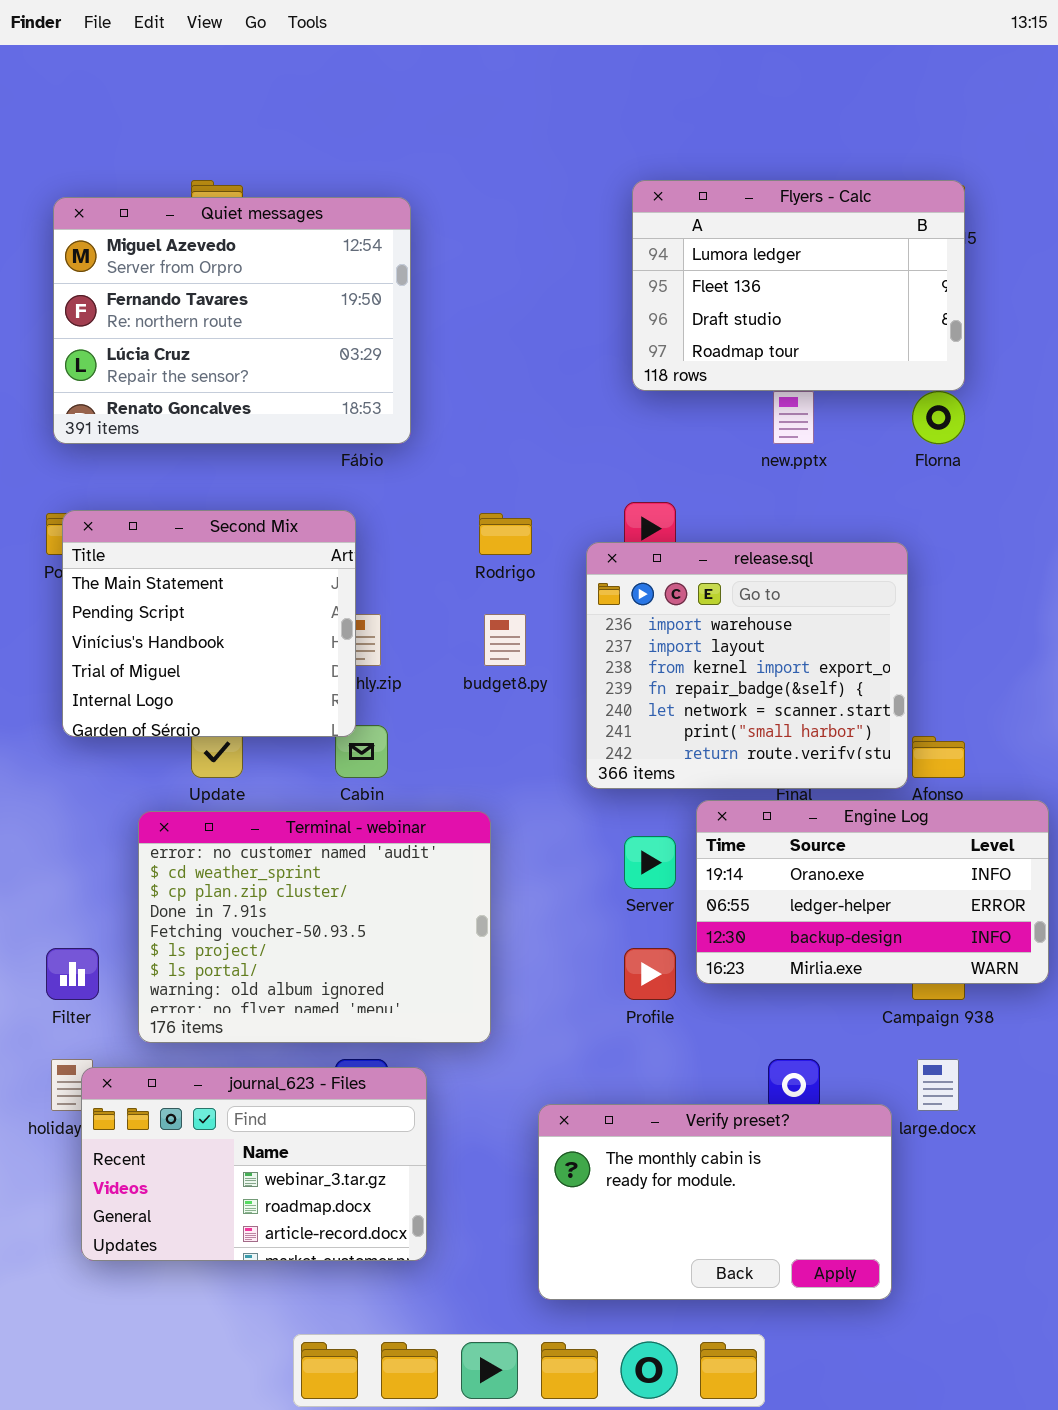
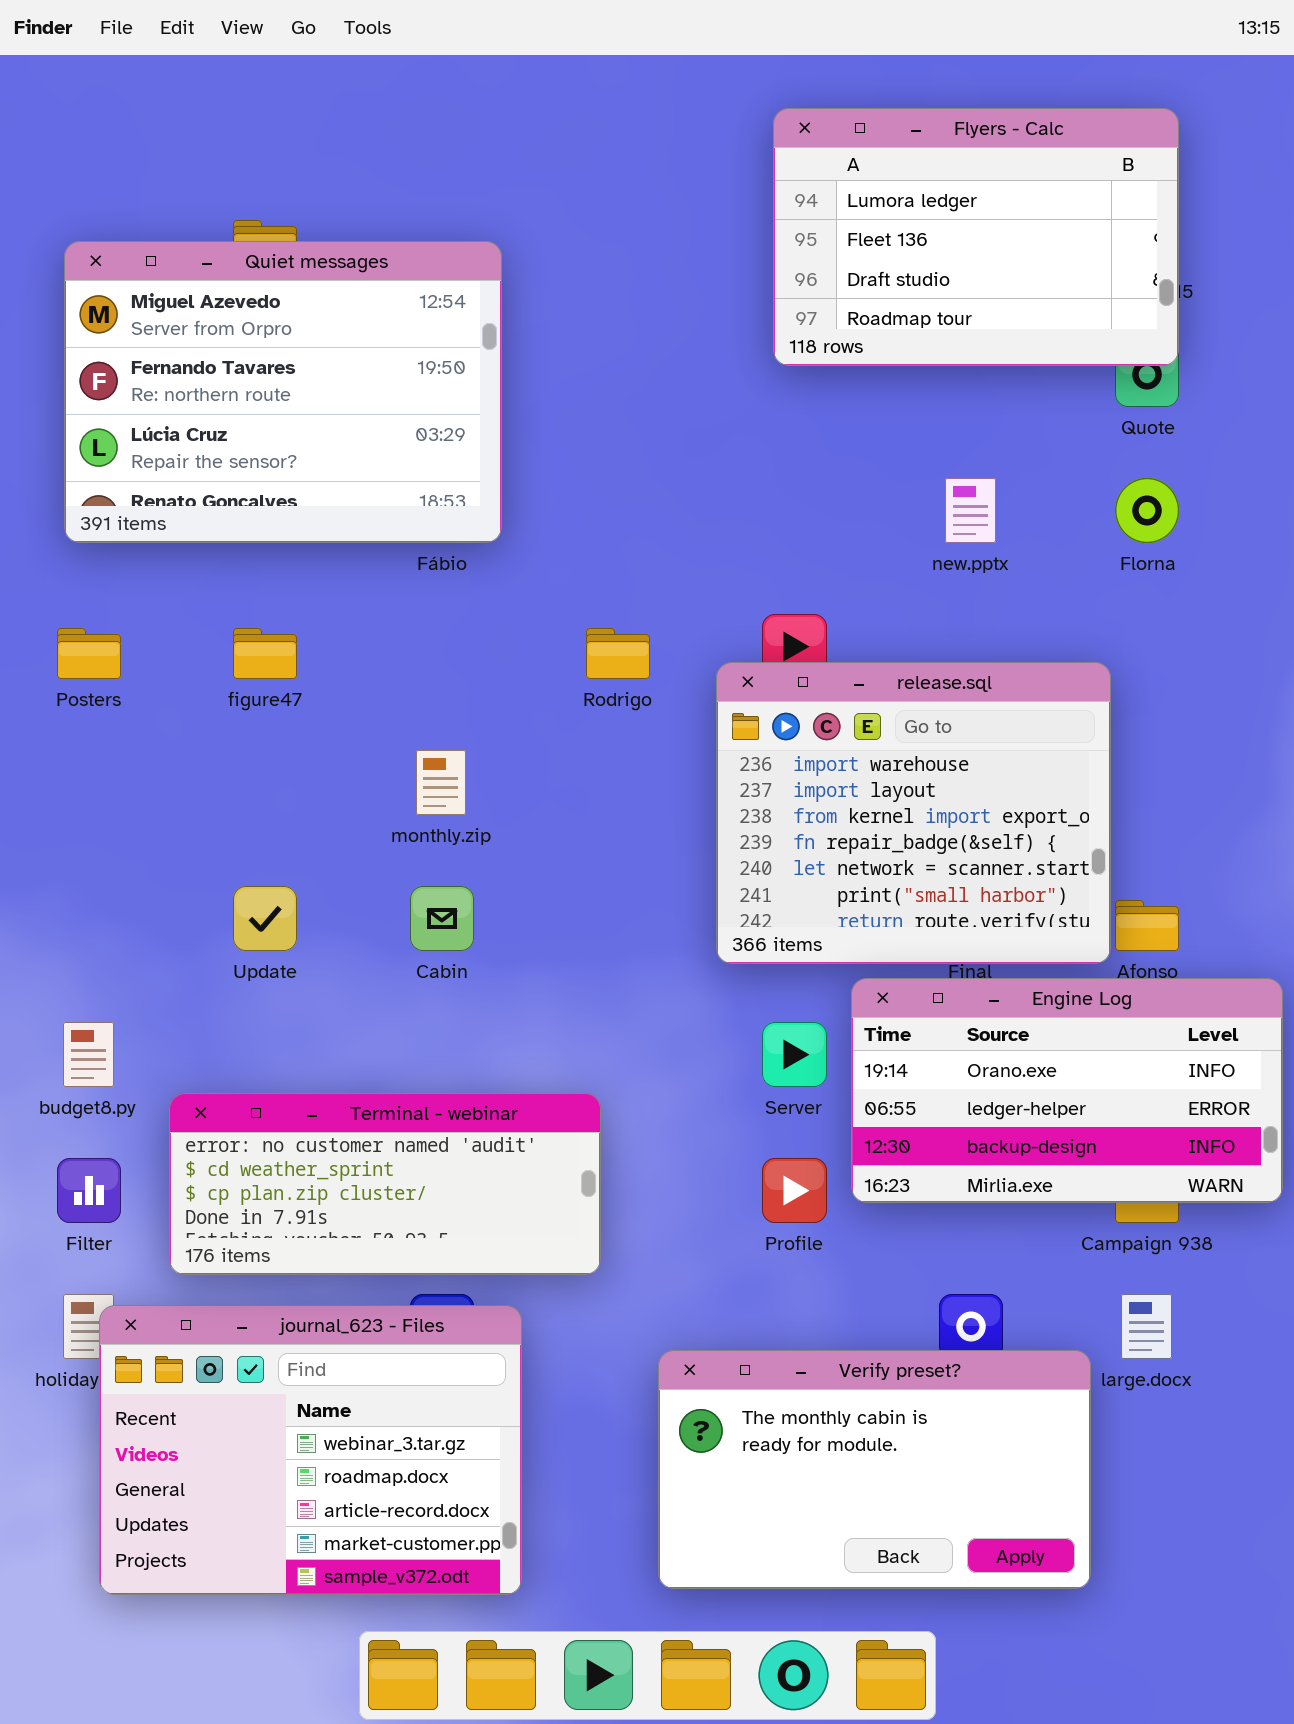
Flyers - Calc: [632,180,965,391] -> [773,108,1179,366], moved
Second Mix: [62,510,356,737] -> none, closed
budget8.py: [484,614,526,666] -> [63,1022,114,1087], moved
Terminal - webinar: [138,811,491,1043] -> [169,1093,601,1275], resized
journal_623 - Files: [81,1067,427,1261] -> [99,1305,522,1595], resized

